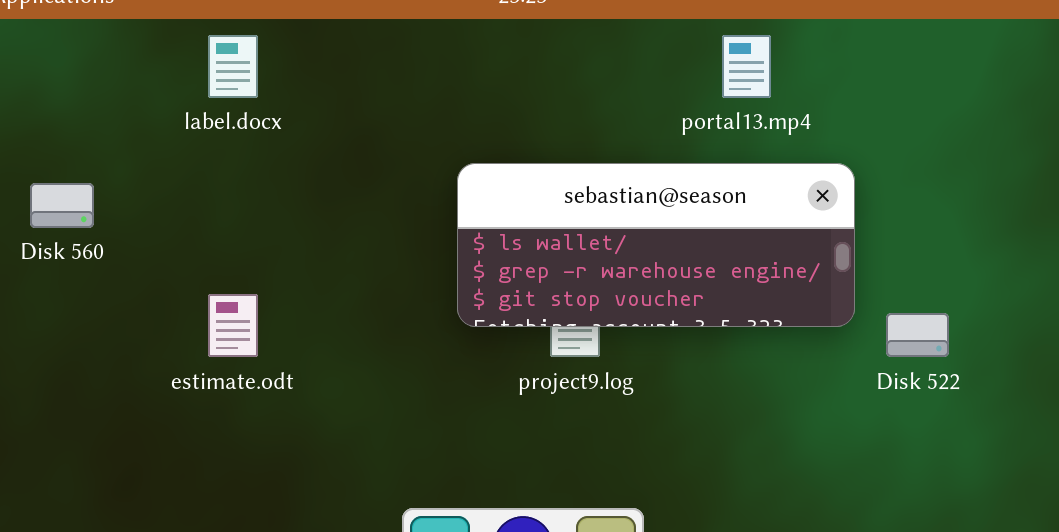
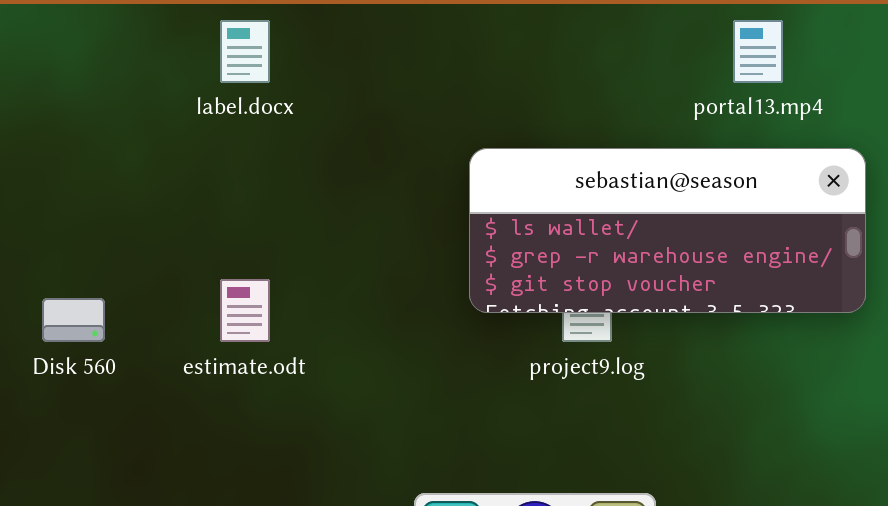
Disk 560: [30,183,94,228] -> [42,298,105,342], moved

